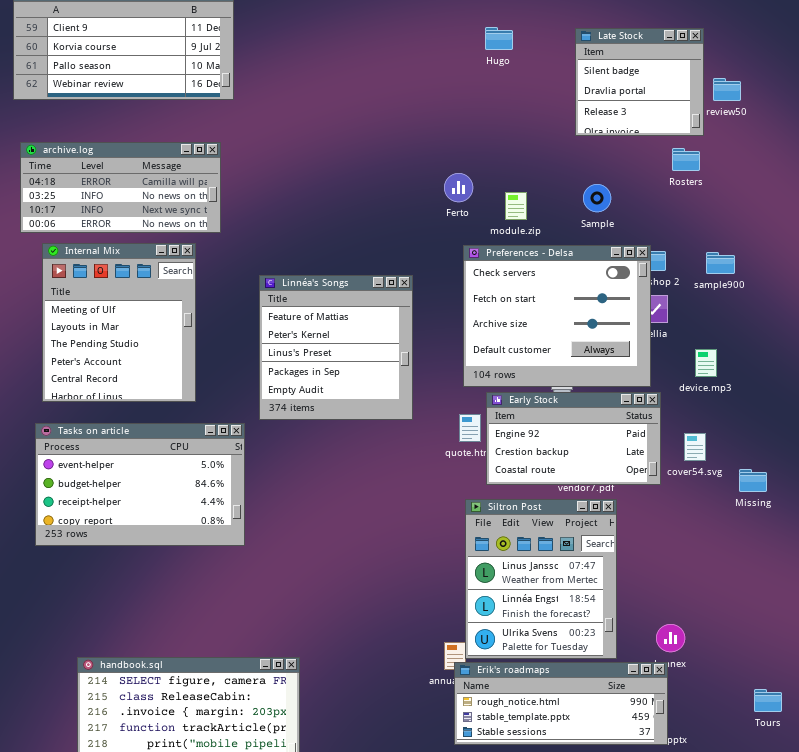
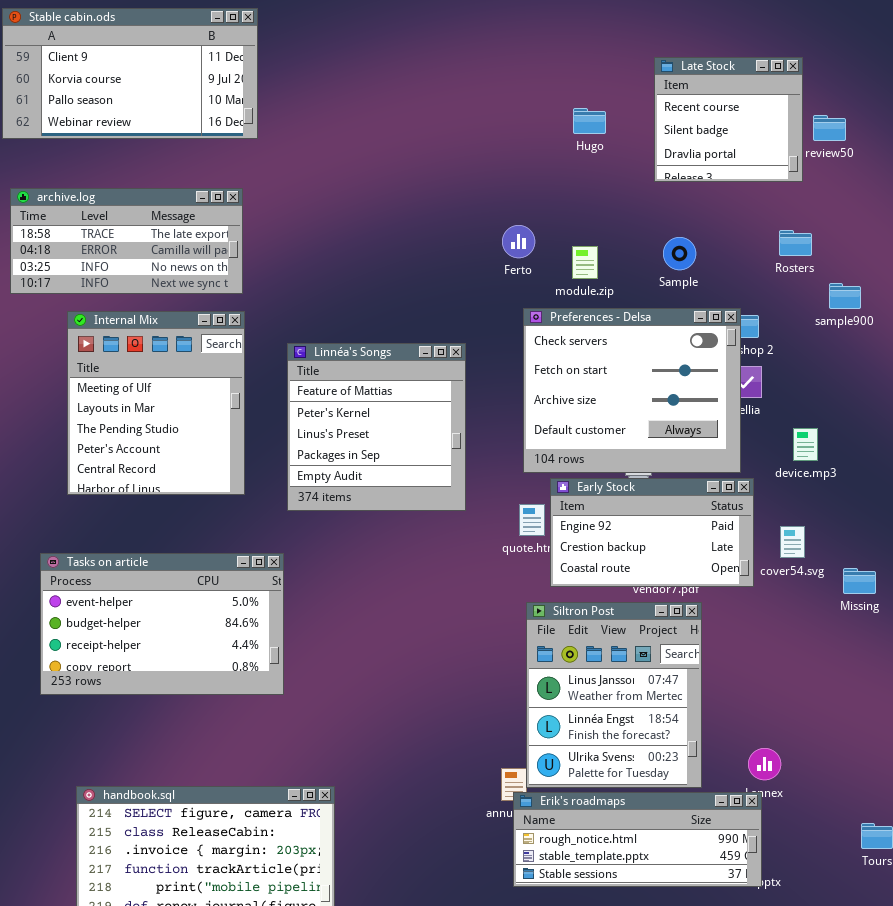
Hugo: [485,27,513,50] -> [573,108,606,134], moved
Late Stock: [575,28,704,136] -> [654,57,803,182], scrolled up 1 row
archive.log: [20,142,221,233] -> [10,188,243,294], scrolled up 1 row
Rosters: [672,148,700,171] -> [779,230,812,256], moved
Internal Mix: [42,243,196,402] -> [67,311,245,495], moved
sample900: [706,252,735,274] -> [829,283,861,309], moved
Tasks on article: [35,423,245,546] -> [40,553,284,695], moved

